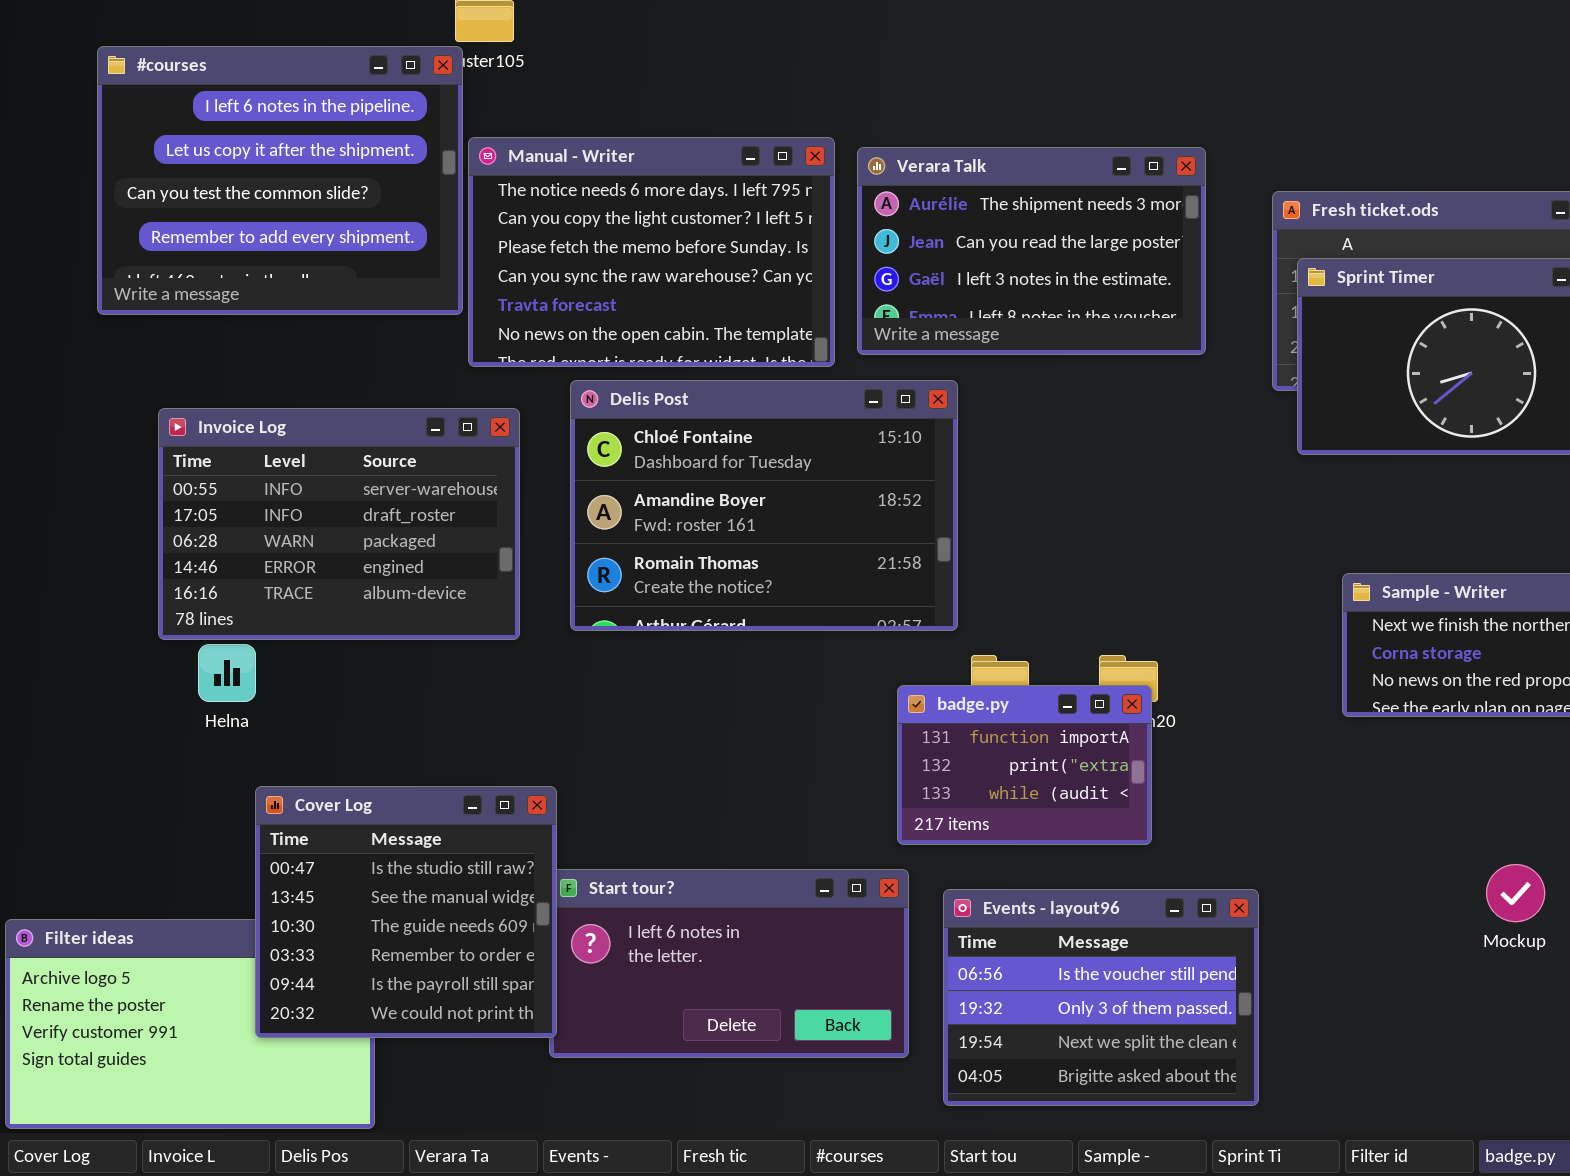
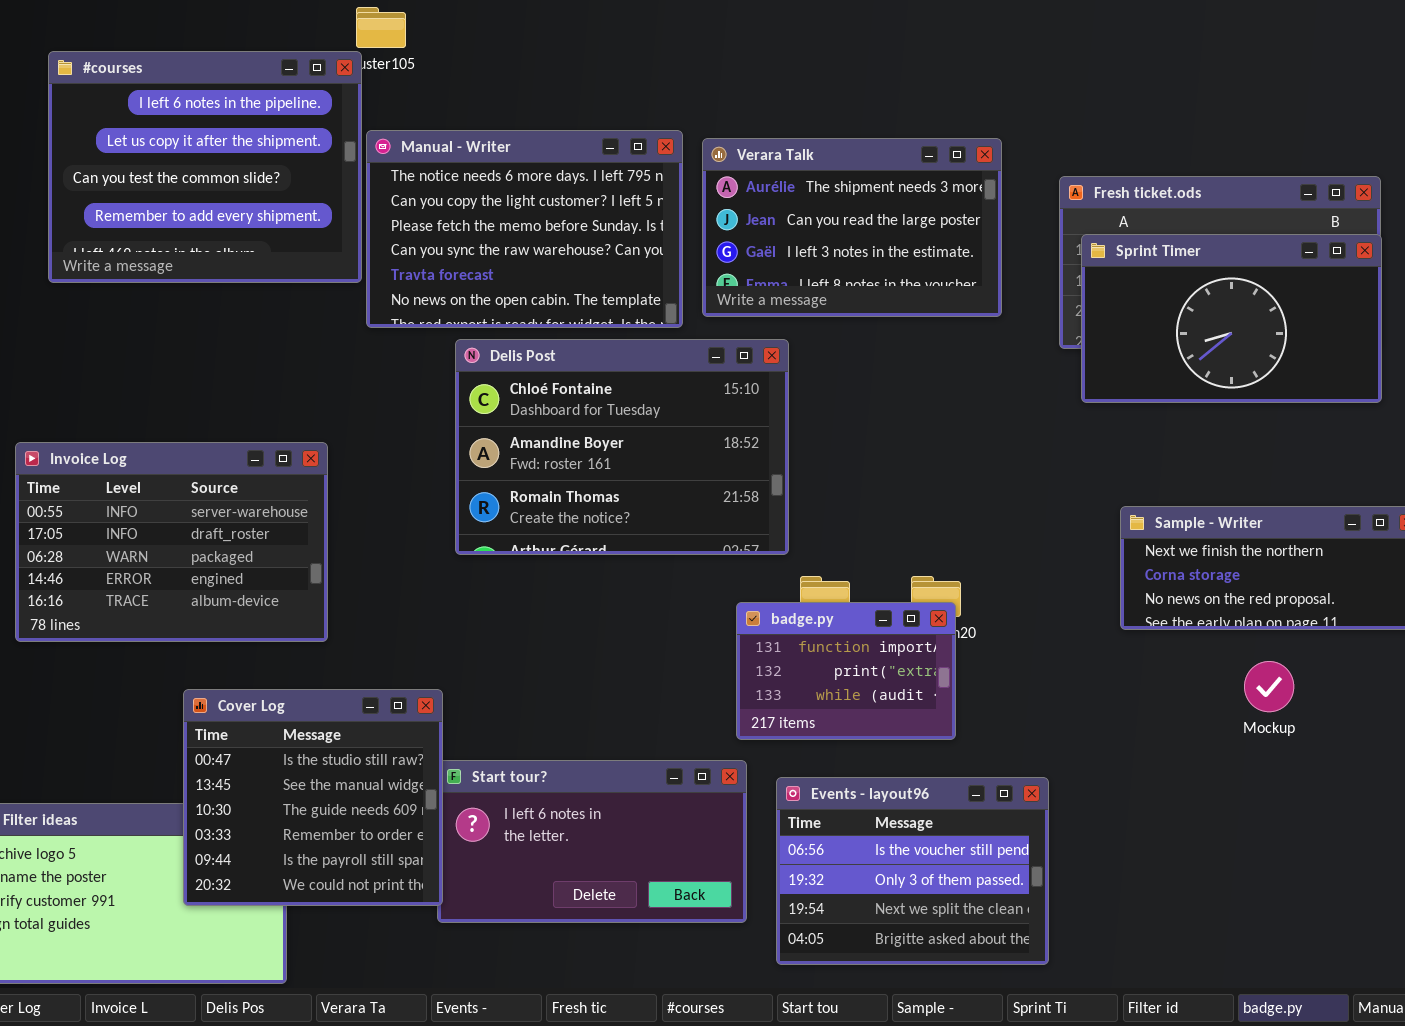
Invoice Log: [158,408,520,640] -> [15,442,328,642], moved
Mockup: [1486,864,1545,922] -> [1244,661,1294,712], moved

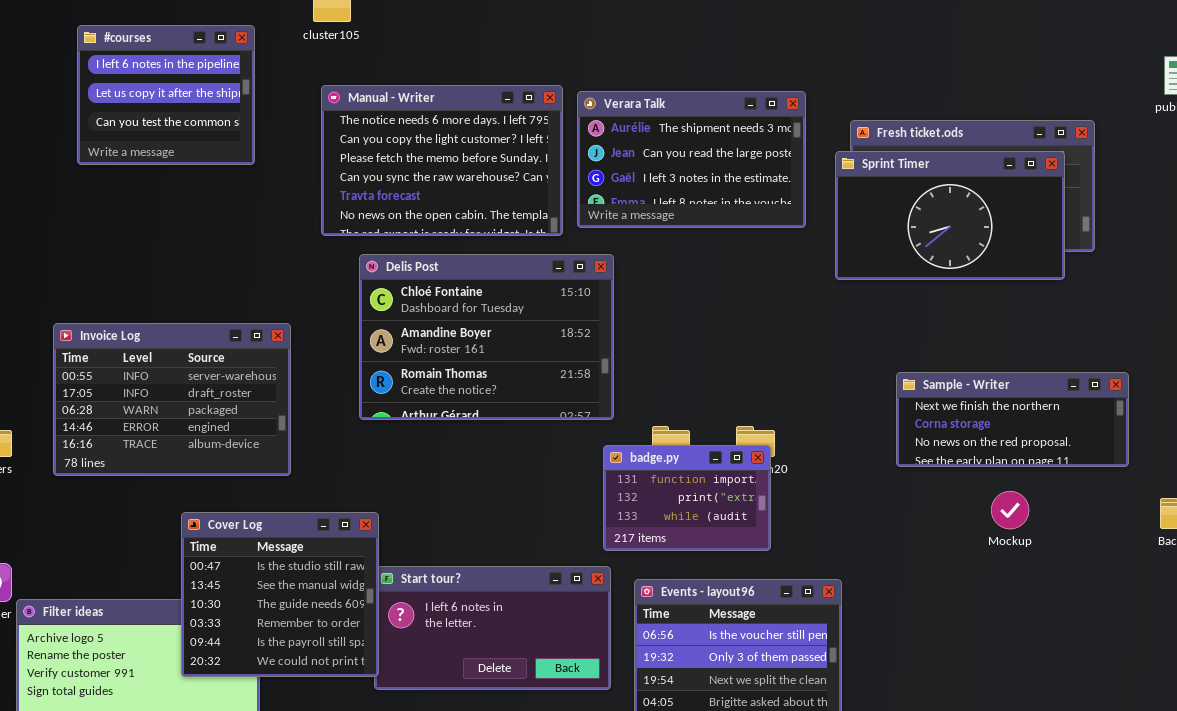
#courses: [48,51,362,283] -> [77,25,255,165], resized
Sprint Timer: [1081,234,1382,403] -> [835,151,1065,280], moved
Delis Post: [455,339,789,555] -> [359,254,614,420], moved

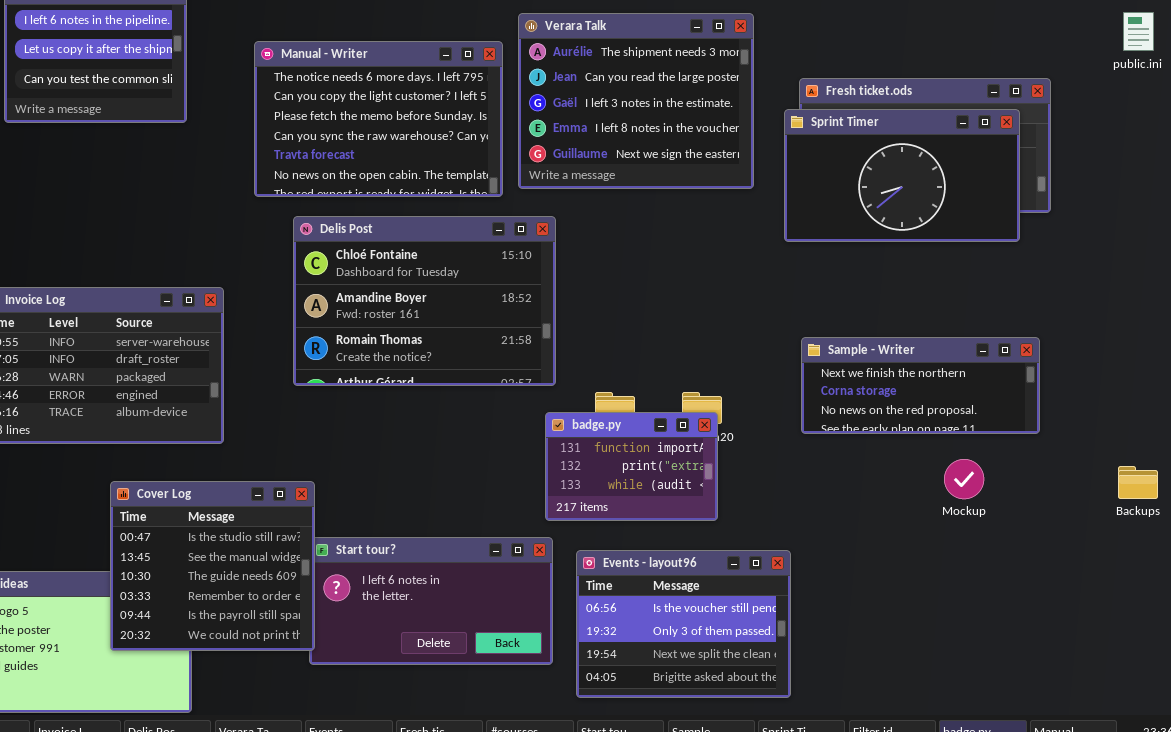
Verara Talk: [577,91,806,228] -> [518,13,754,189], resized
Sample - Writer: [896,372,1129,467] -> [801,337,1040,434], moved

